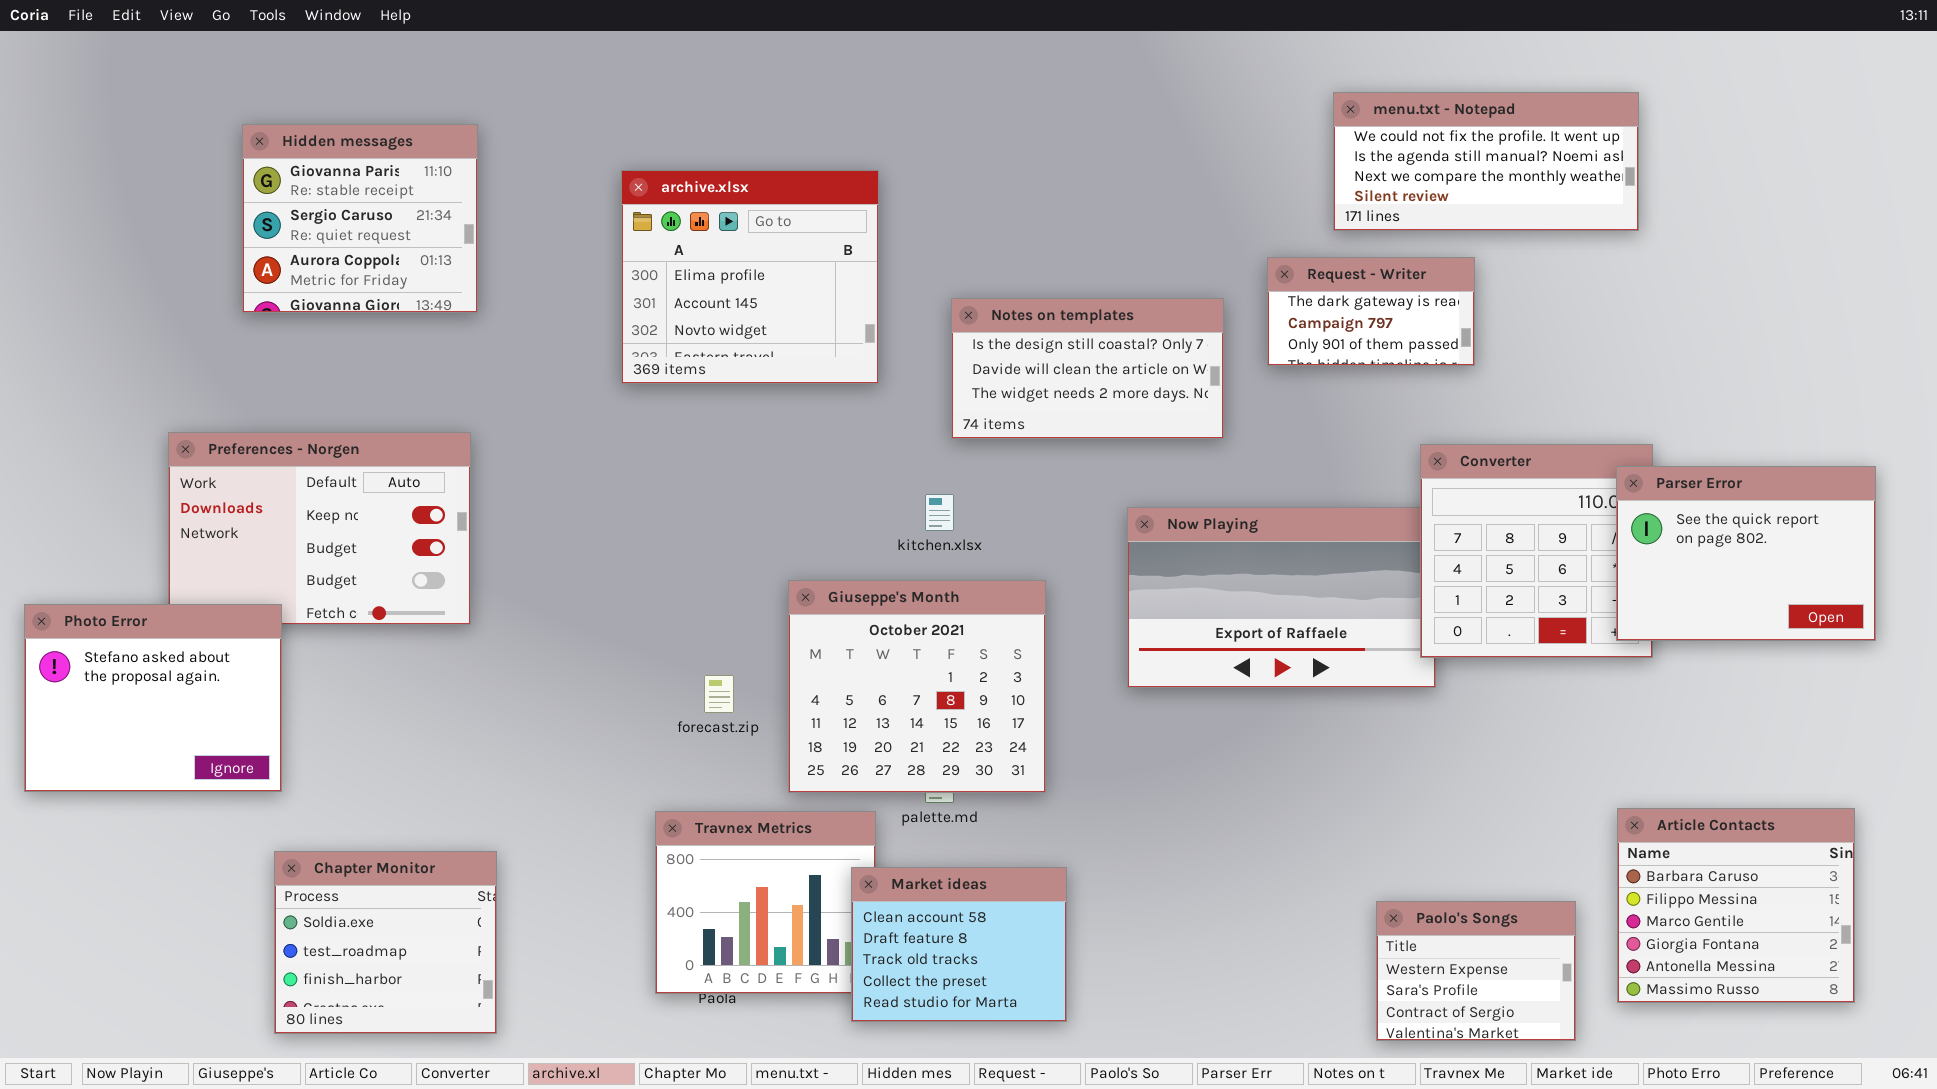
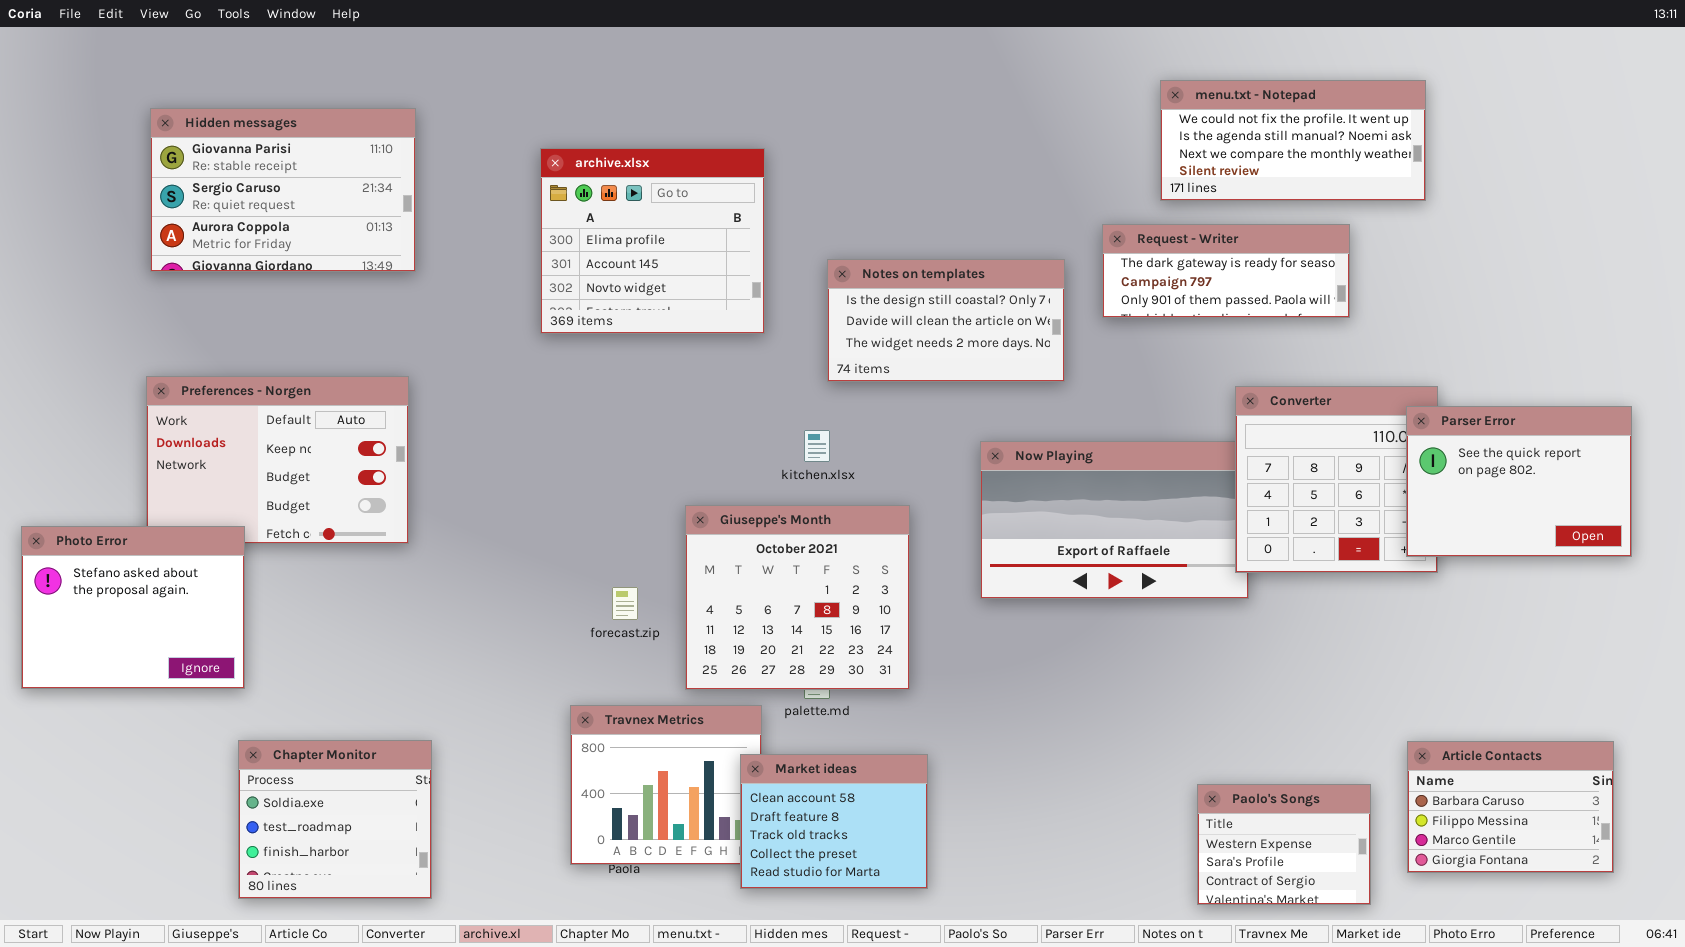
Hidden messages: [242,124,478,313] -> [150,108,416,272], resized
Request - Writer: [1267,257,1475,366] -> [1102,224,1350,318], resized
Article Contacts: [1617,808,1855,1003] -> [1407,741,1614,873], resized

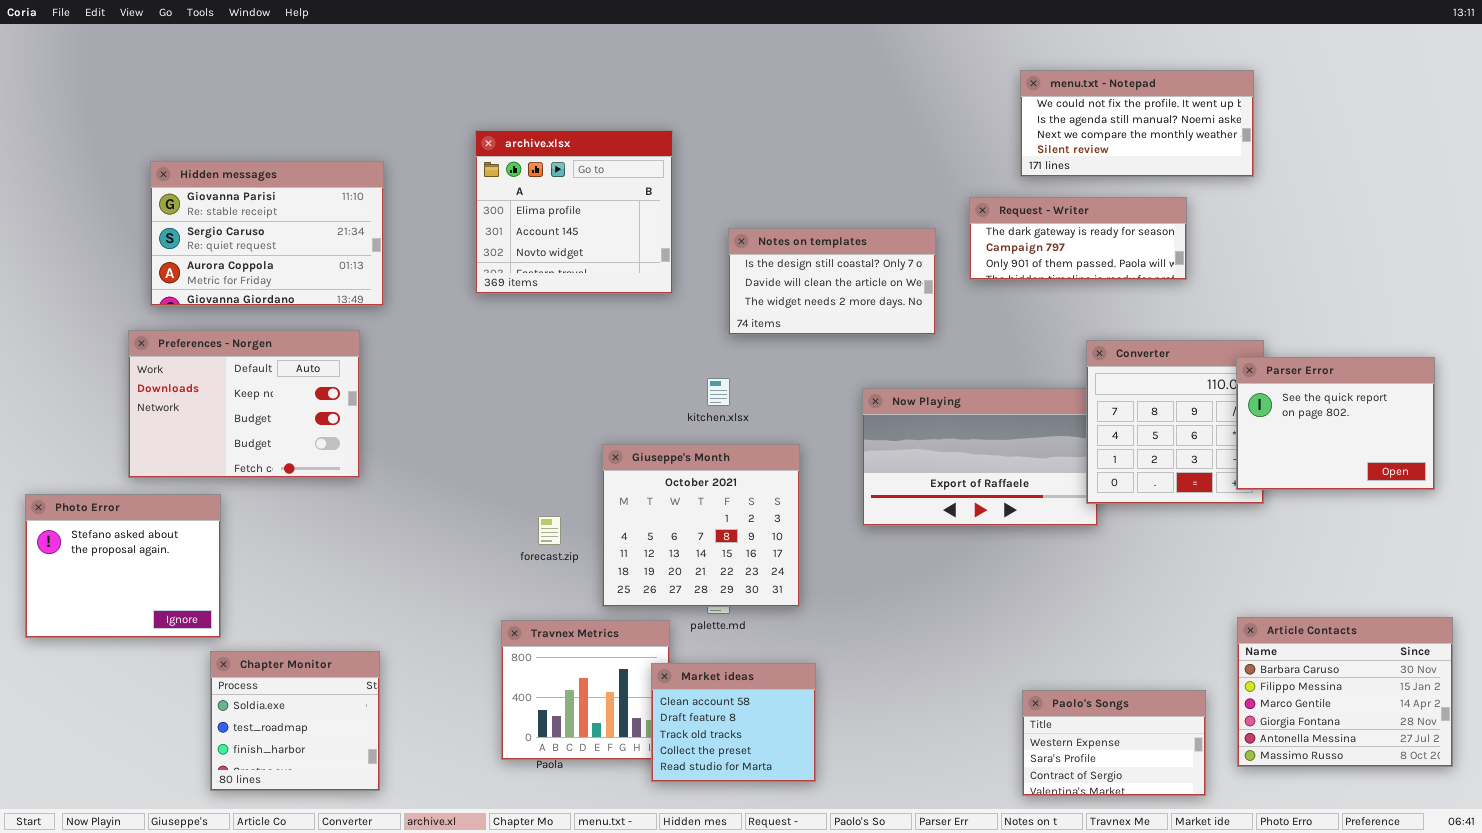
Hidden messages: [150,108,416,272] -> [150,161,384,306], moved
Photo Error: [21,526,245,689] -> [25,494,221,638], moved
Article Contacts: [1407,741,1614,873] -> [1237,617,1453,767], resized
Paolo's Songs: [1197,784,1371,905] -> [1022,690,1206,796], resized

